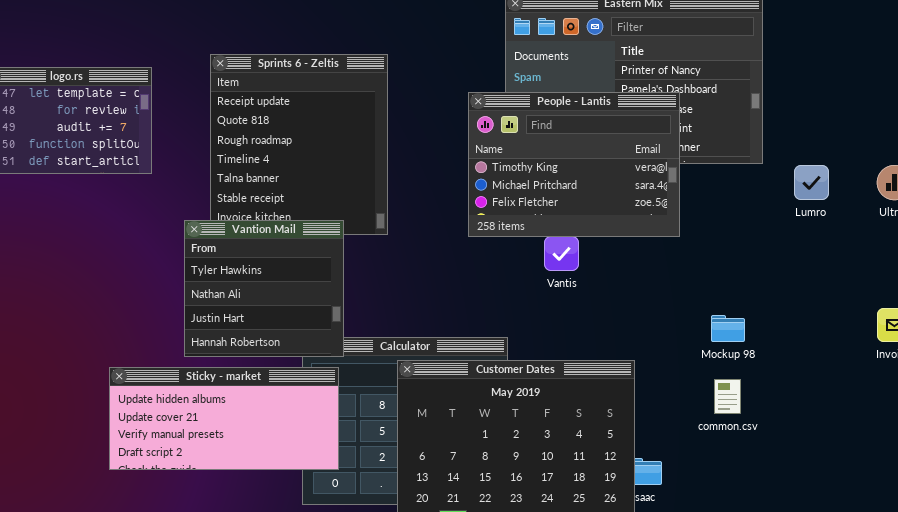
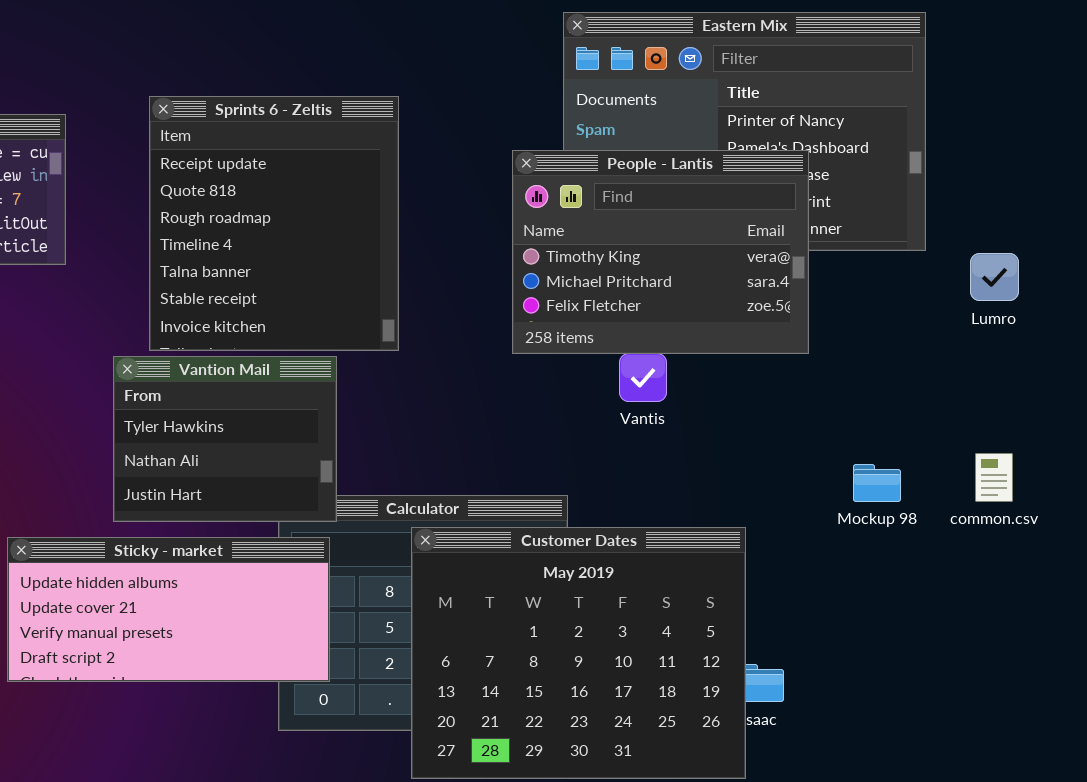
Vantion Mail: [184,220,344,357] -> [113,356,337,522], resized
common.csv: [714,379,741,414] -> [975,453,1013,502], moved

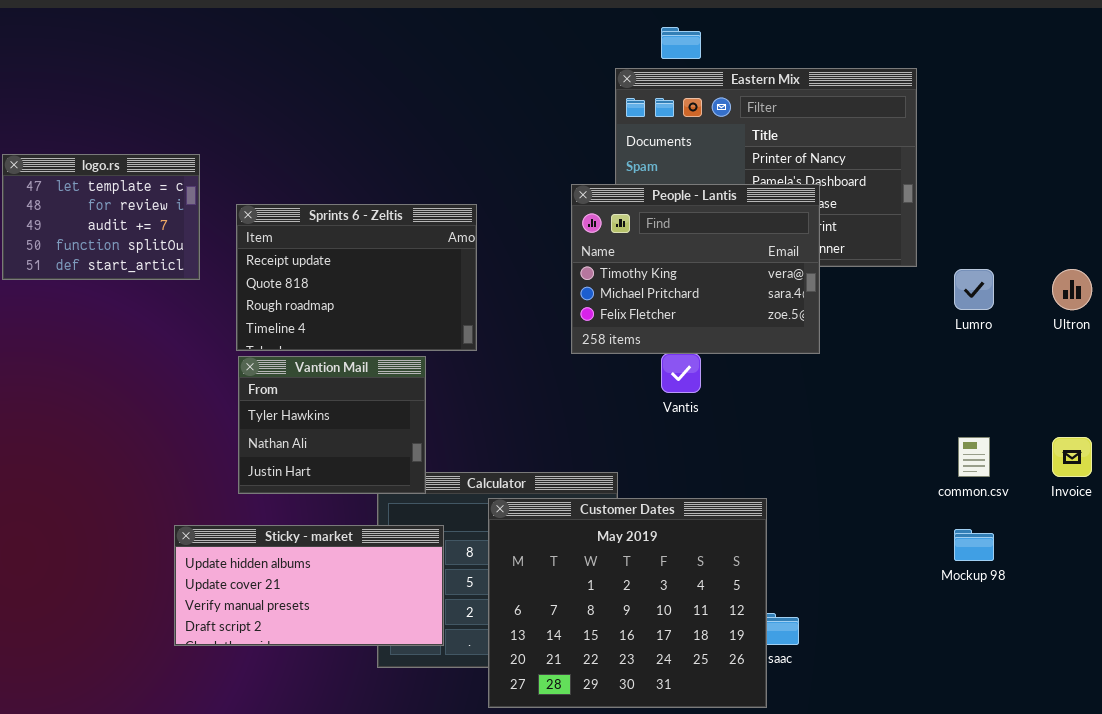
Sprints 6 - Zeltis: [149,96,399,351] -> [236,204,477,351], resized
Mockup 98: [853,464,901,502] -> [954,529,994,561], moved
Sticky - market: [7,537,330,682] -> [174,525,444,646], moved

